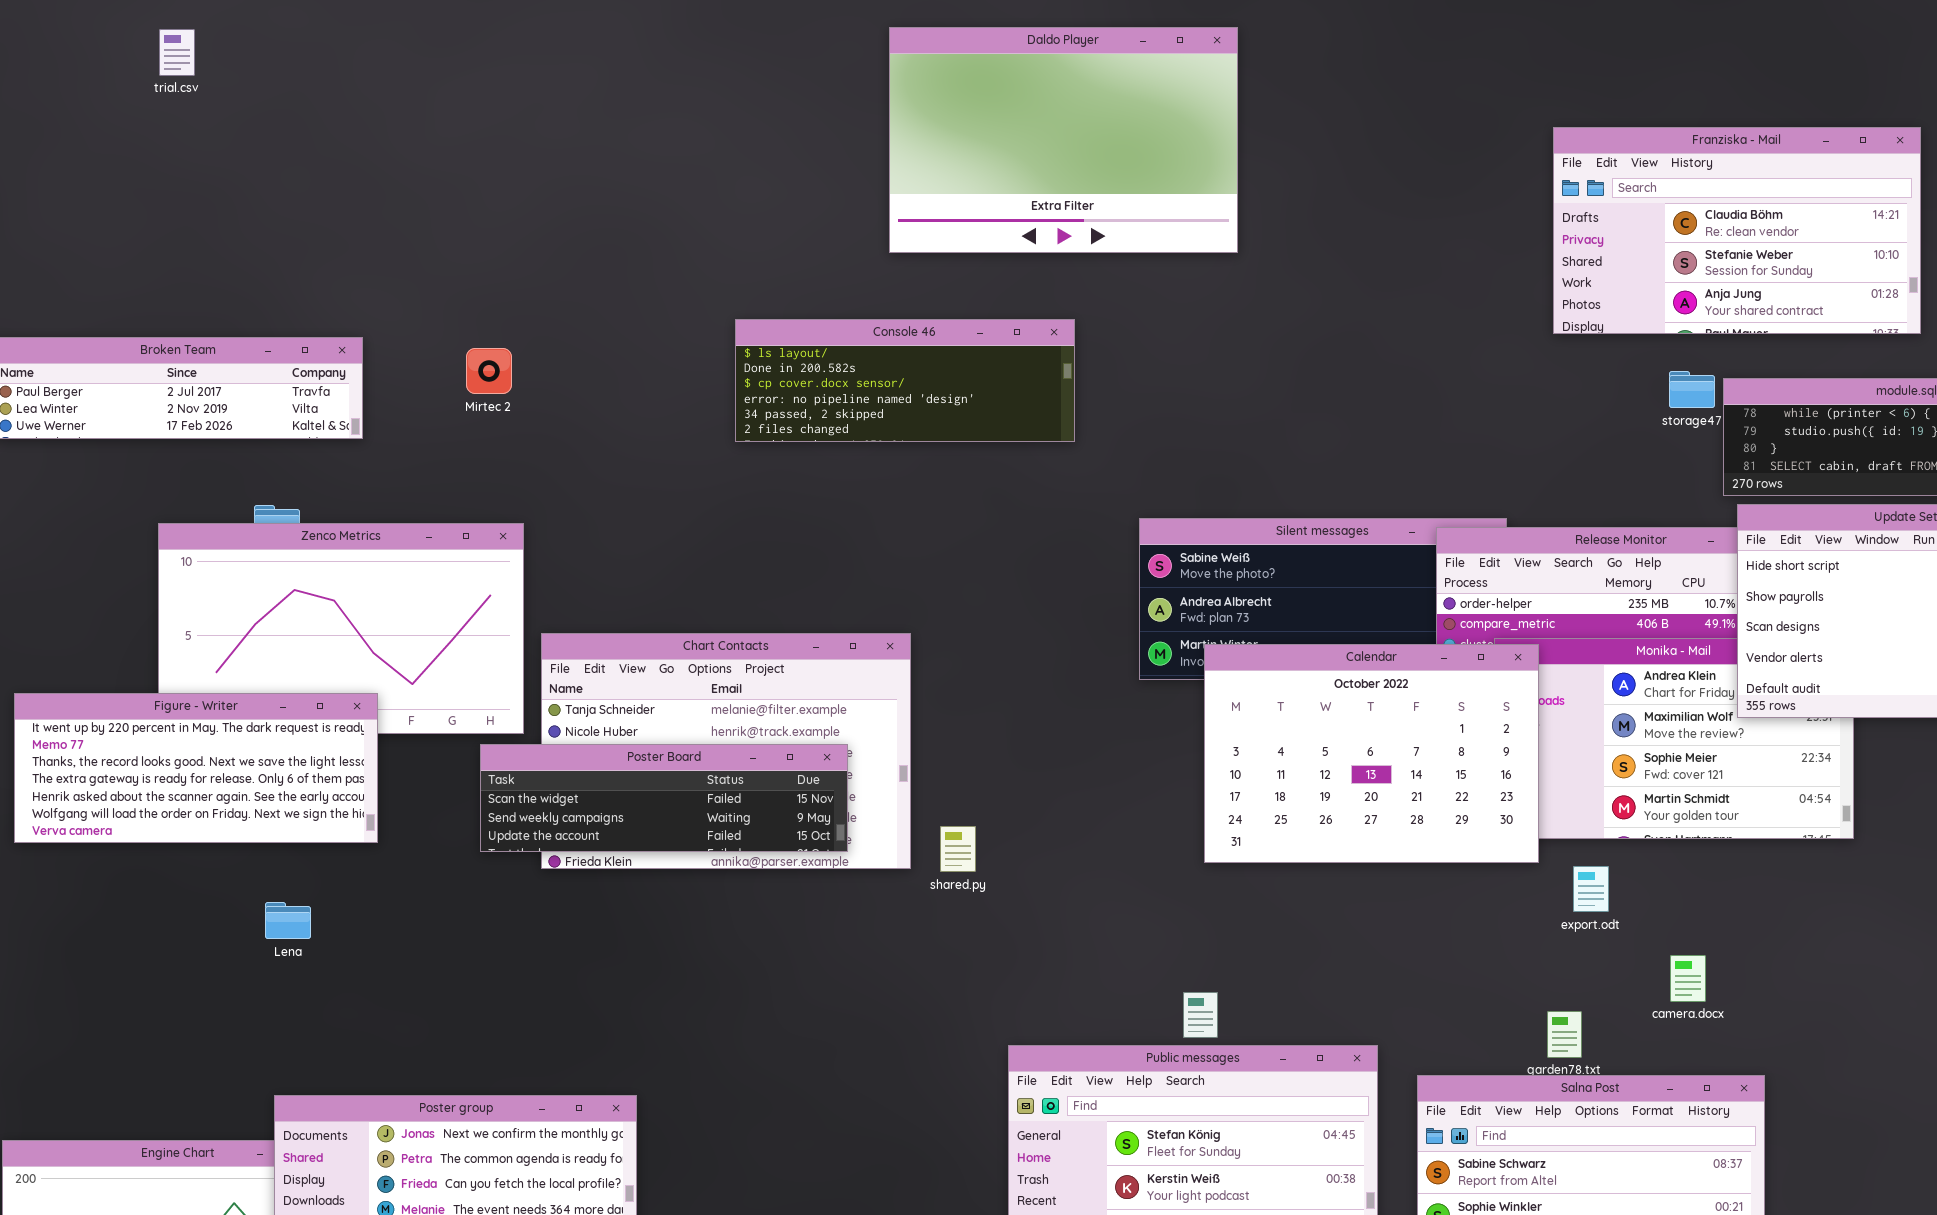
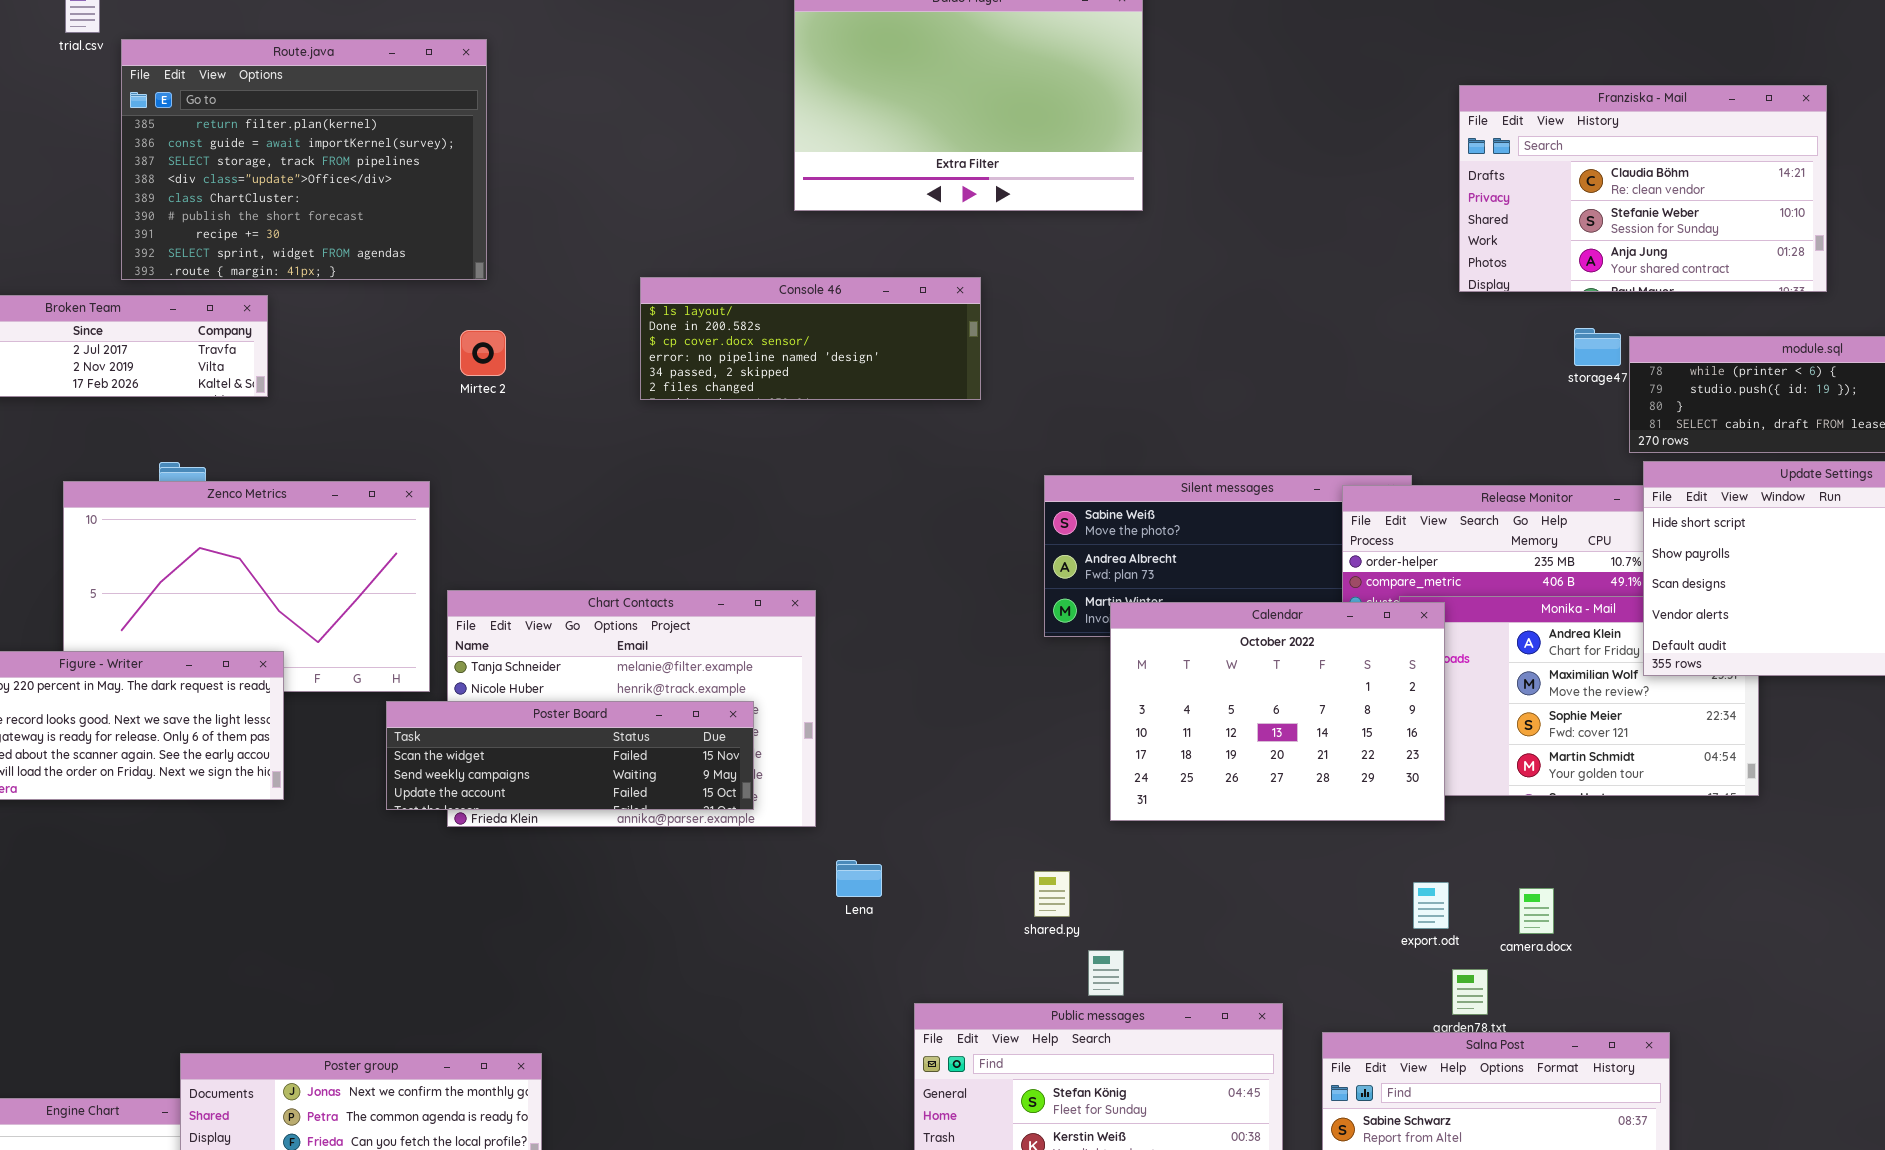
Route.java: none -> [121,39,487,280], opened
Mirtec 2: [466,348,512,394] -> [460,330,506,376], moved
shared.py: [940,826,976,872] -> [1034,871,1070,917], moved
export.odt: [1573,866,1609,912] -> [1413,882,1449,929], moved
Lena: [265,902,311,939] -> [836,860,882,897], moved
camera.docx: [1670,955,1706,1002] -> [1519,888,1554,934], moved

